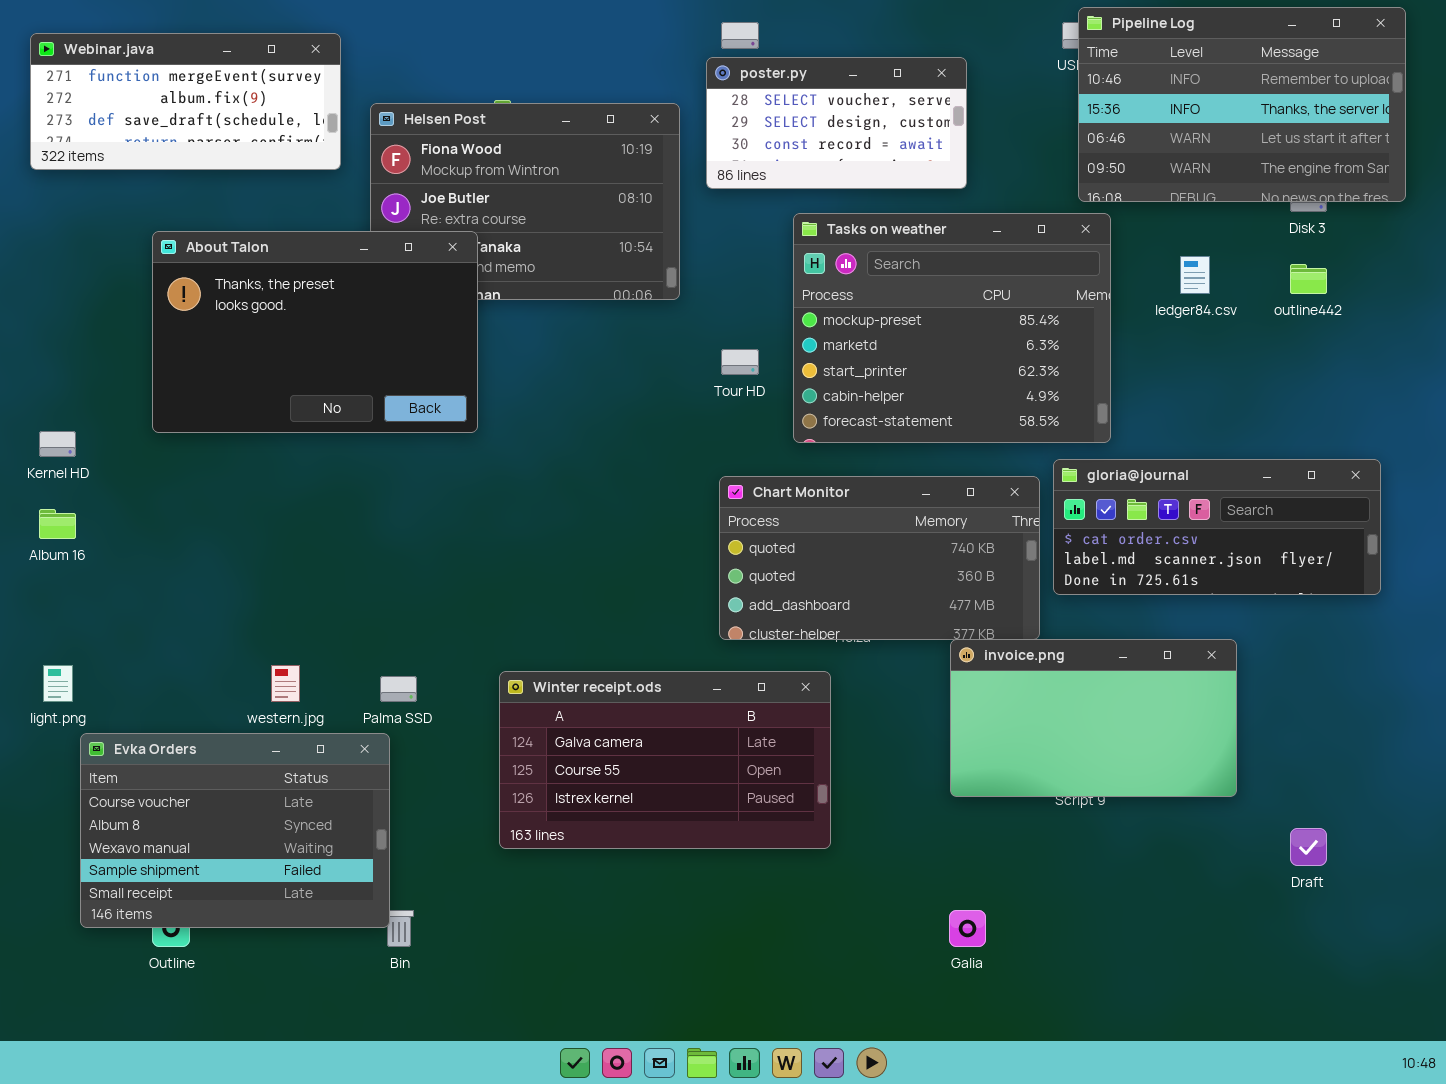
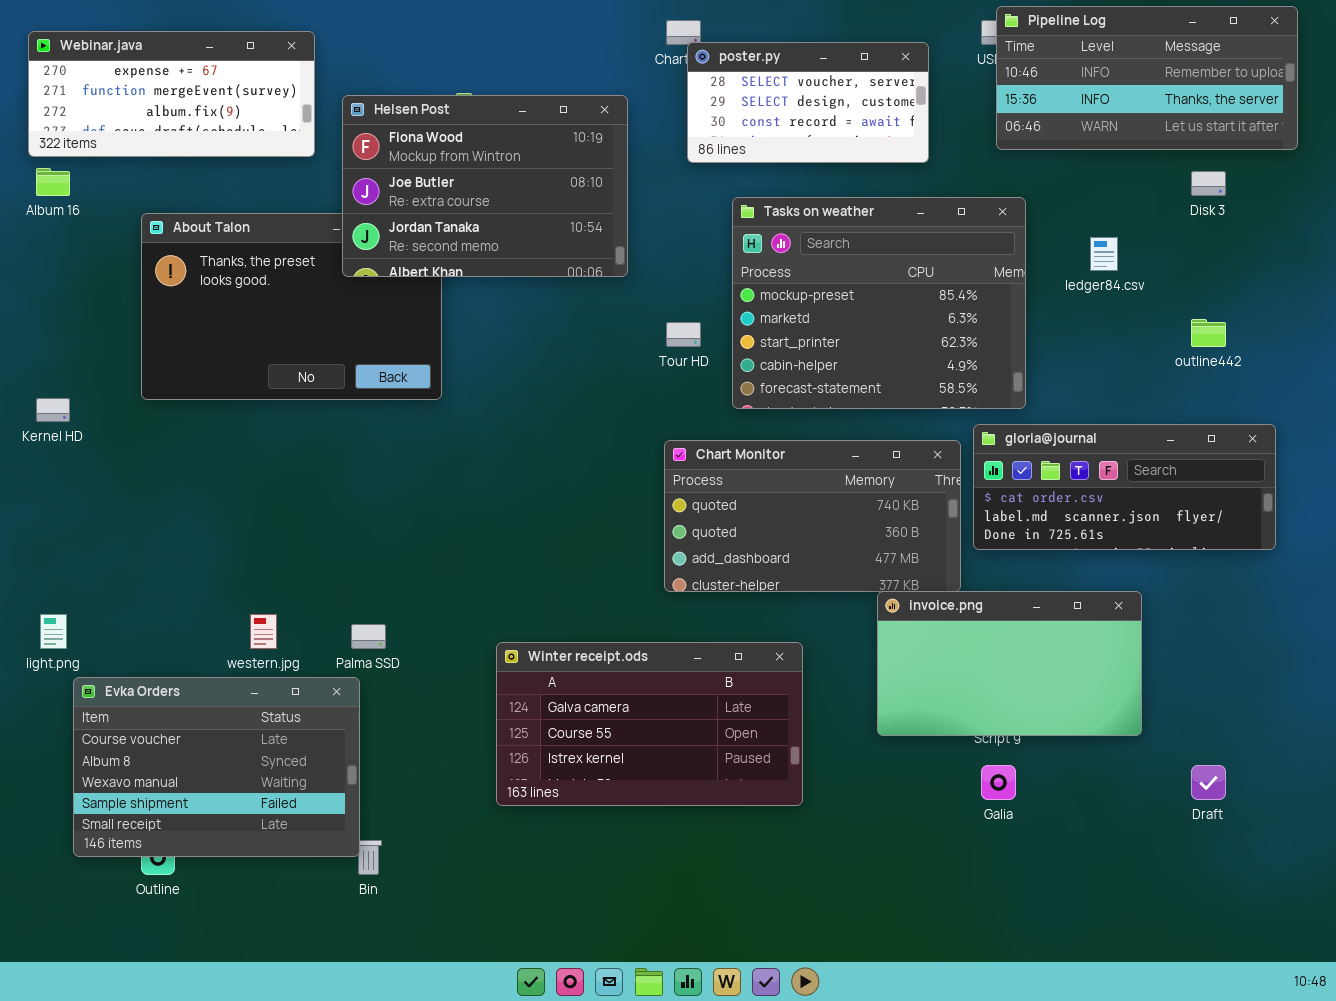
Pipeline Log: [1078,7,1406,202] -> [996,6,1298,150], resized
Webinar.java: [30,33,341,170] -> [28,31,315,157], scrolled up 1 row
poster.py: [706,57,967,189] -> [687,42,929,163], moved
Helsen Post: [370,103,680,300] -> [342,95,628,277], raised
outline442: [1290,264,1327,294] -> [1191,319,1226,347], moved
Album 16: [39,509,76,539] -> [36,168,70,196], moved
Winter receipt.ods: [499,671,831,849] -> [496,642,803,806], moved
Galia: [949,910,986,947] -> [981,765,1016,800], moved

